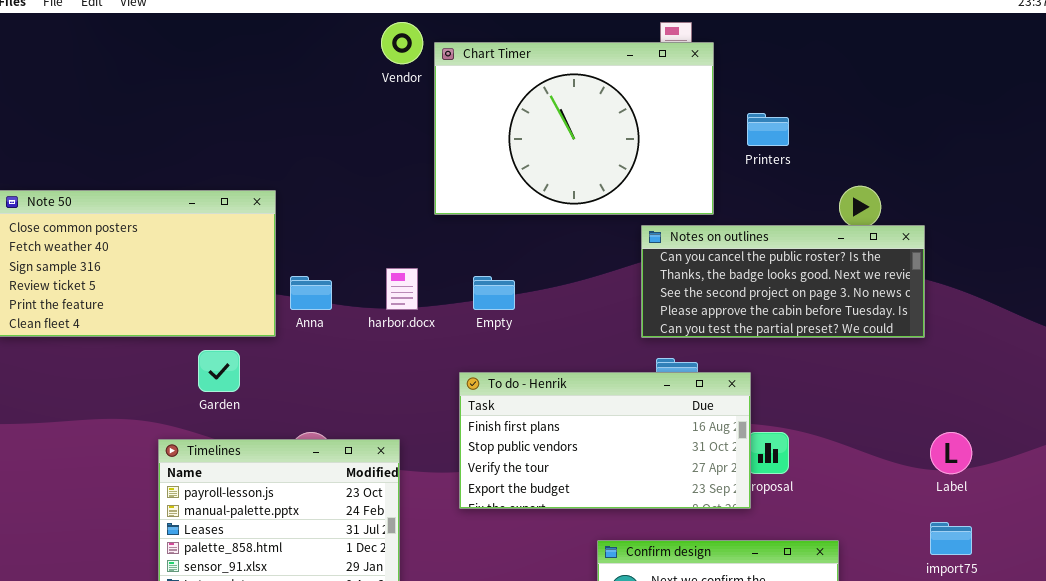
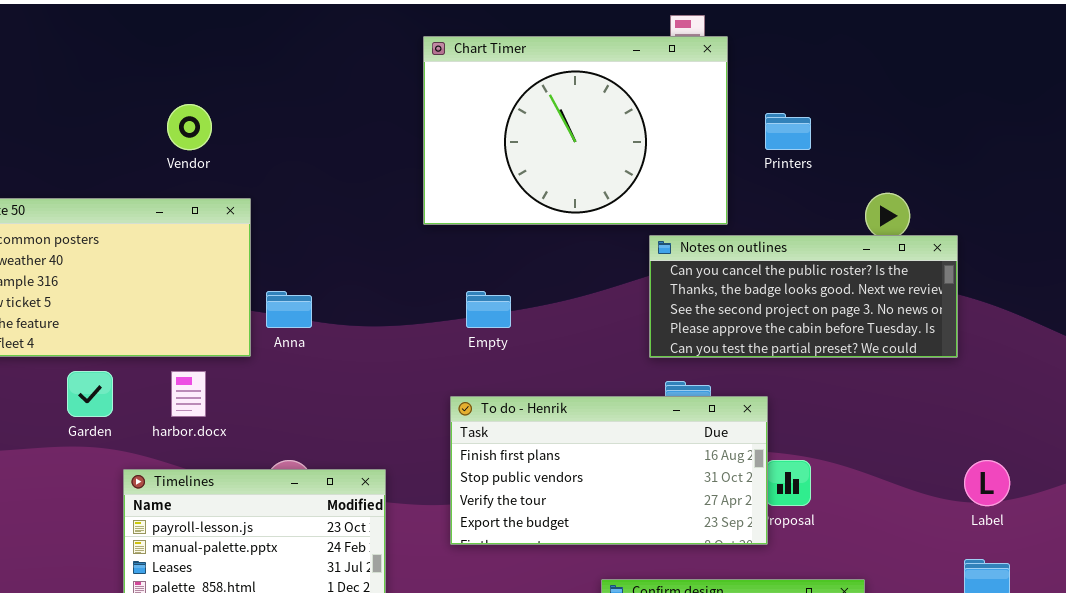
Vendor: [381,22,423,64] -> [167,104,212,150], moved
harbor.docx: [386,268,418,310] -> [171,371,206,417], moved
Garden: [198,350,240,392] -> [67,371,113,417], moved

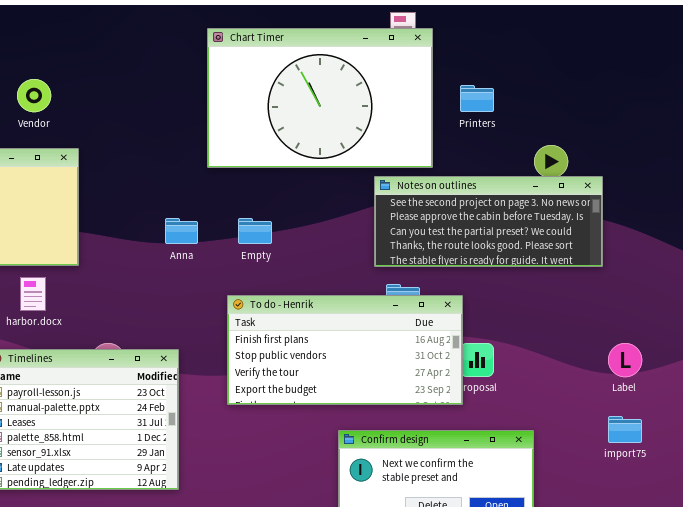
Notes on outlines: [649,235,958,358] -> [374,176,603,267], scrolled down 2 rows
Anna: [266,291,312,328] -> [165,218,198,244], moved

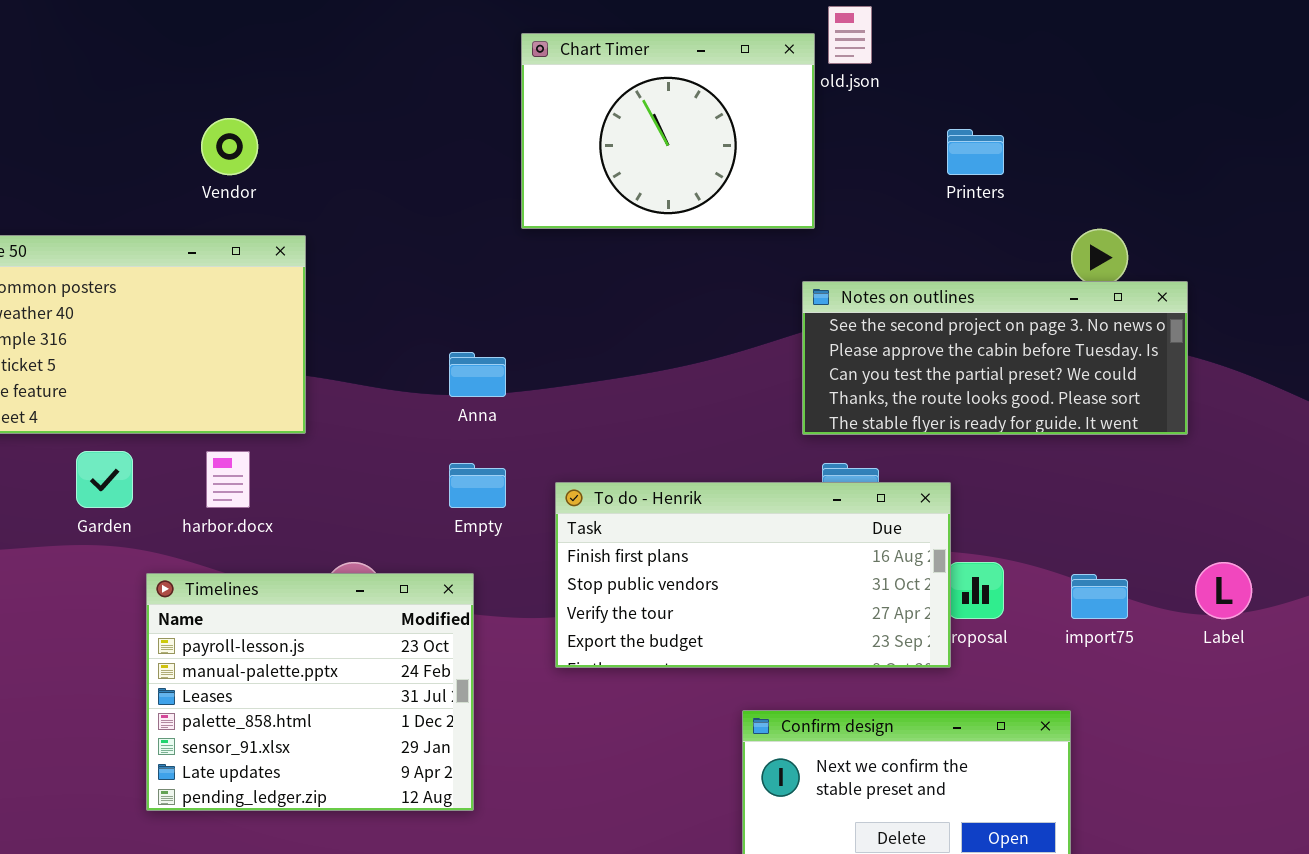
Chart Timer: [207,28,433,168] -> [521,33,815,229], resized
Empty: [238,218,272,244] -> [449,463,506,508], moved
import75: [608,416,642,443] -> [1071,574,1128,619], moved

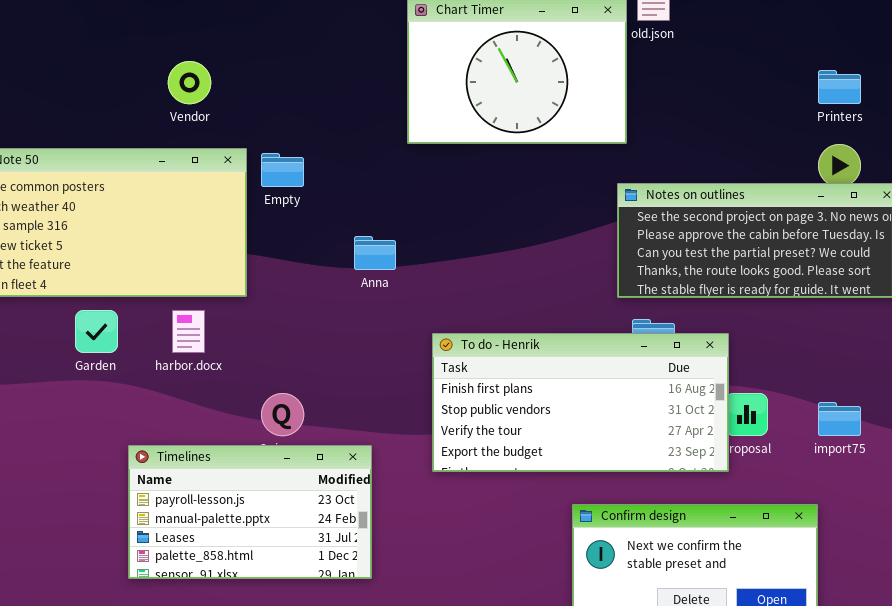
Printers: [947,129,1004,175] -> [818,70,861,104], moved
Empty: [449,463,506,508] -> [261,153,304,187], moved
Timelines: [146,573,474,811] -> [128,445,372,579], resized

